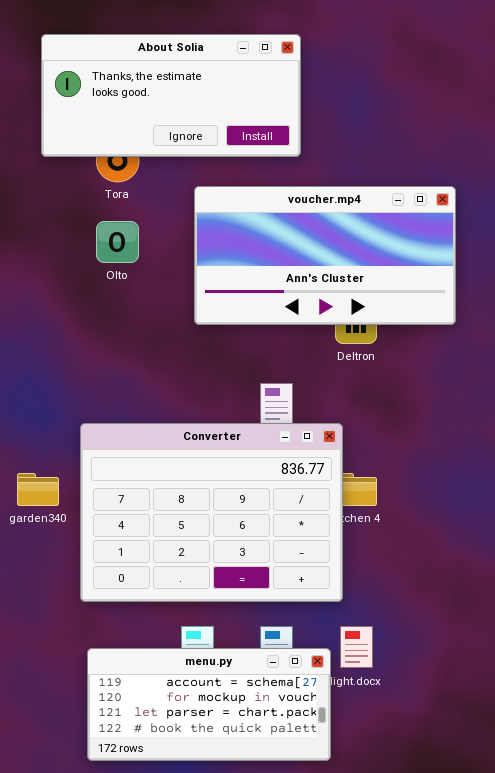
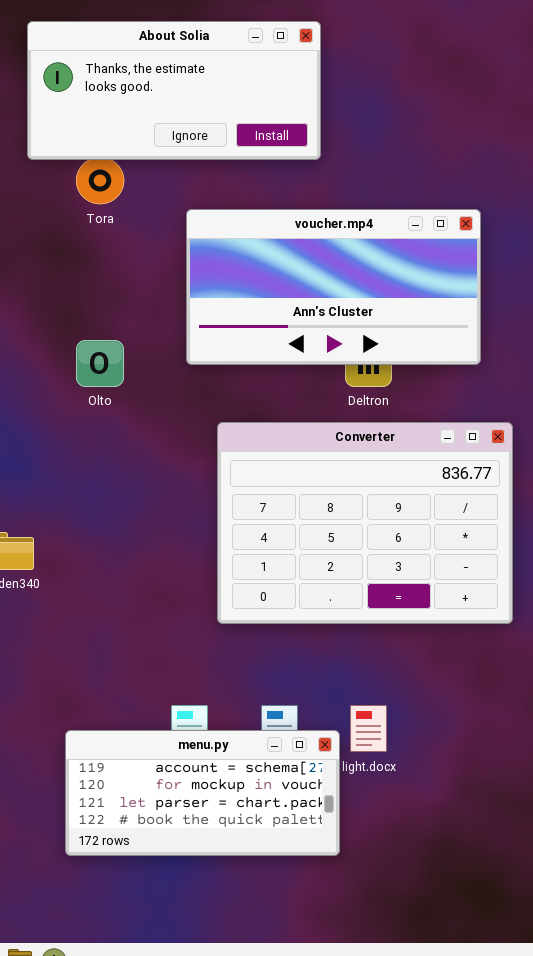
About Solia: [41,34,301,157] -> [27,21,321,160], moved
Olto: [96,221,139,263] -> [76,340,124,387], moved
Converter: [80,423,343,602] -> [217,422,513,624], moved

